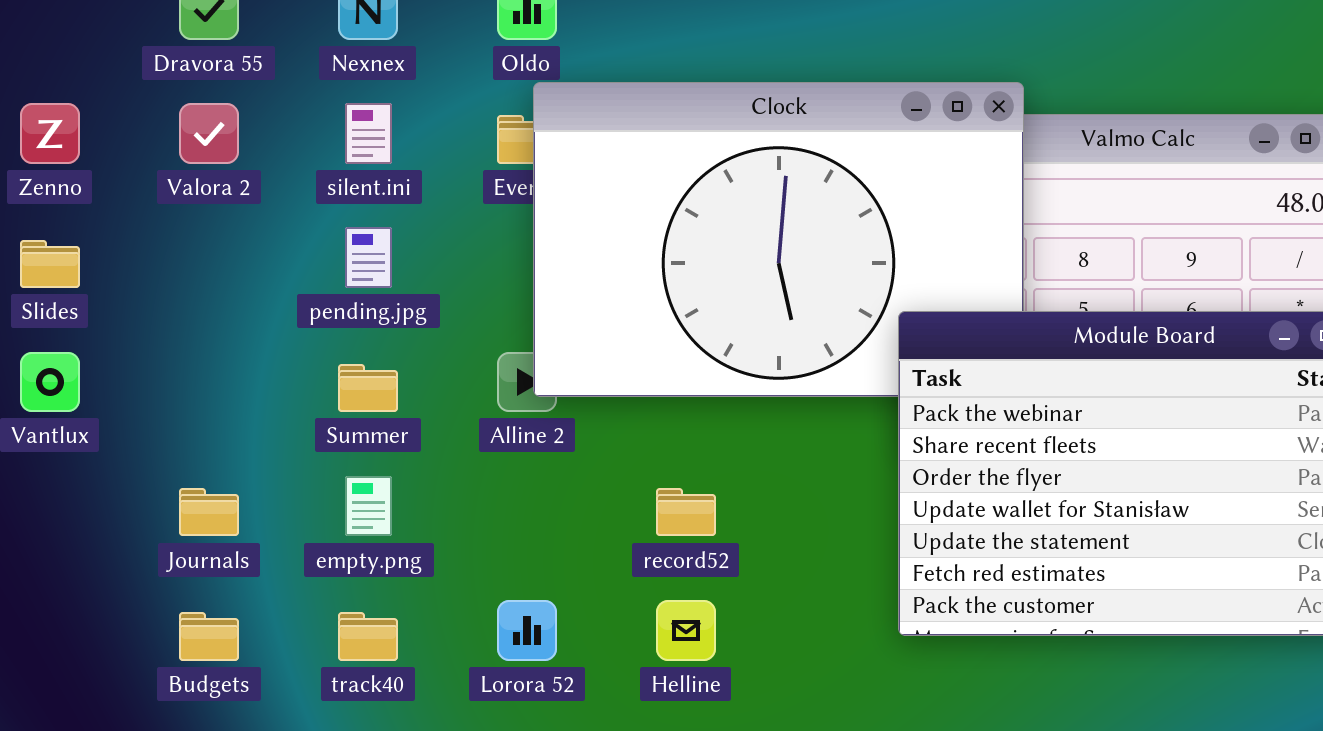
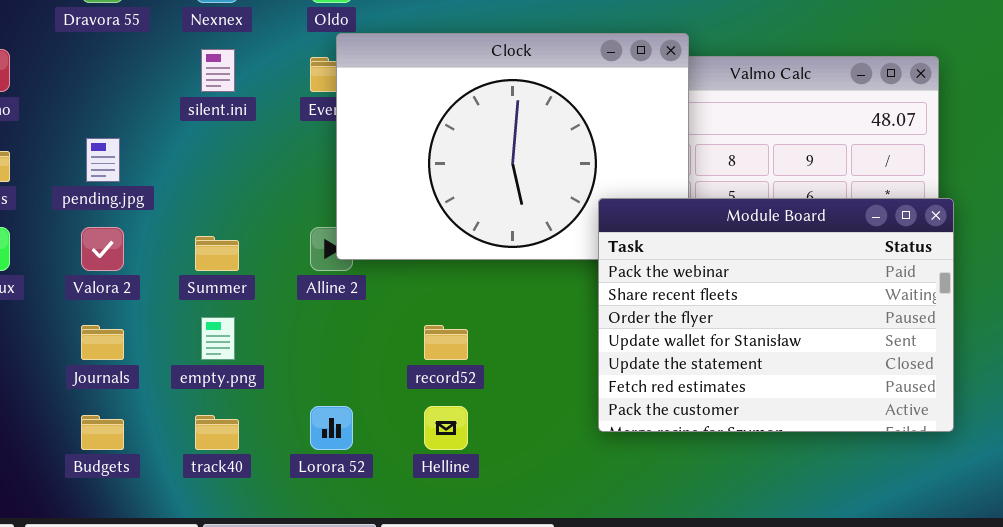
Valora 2: [179,103,239,164] -> [81,227,124,271], moved
pending.jpg: [345,227,392,288] -> [86,138,120,182], moved

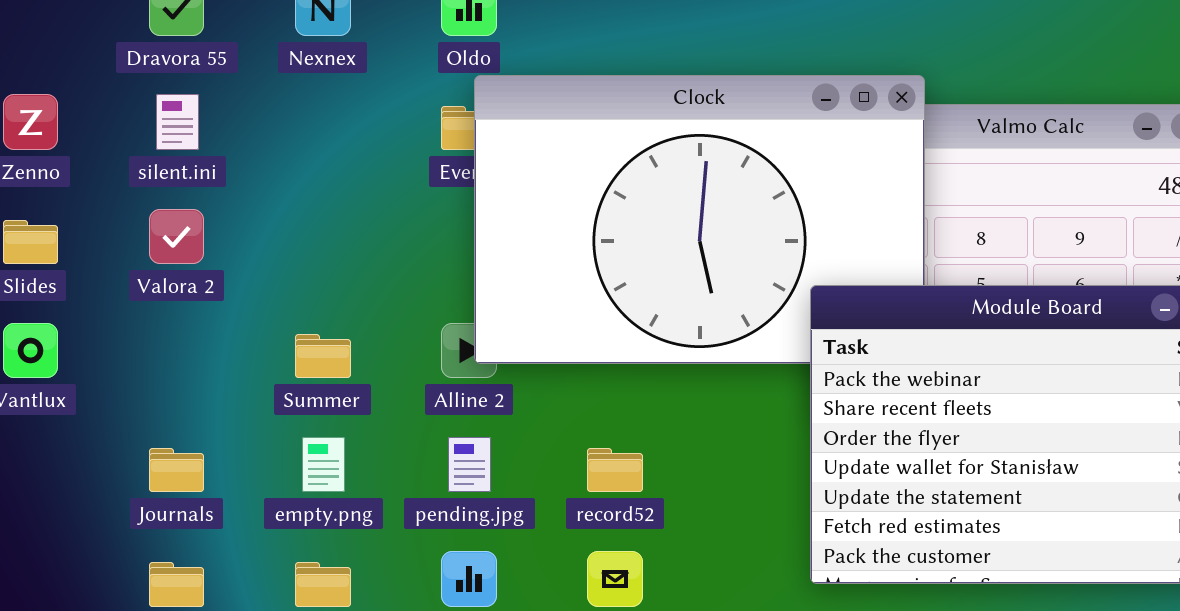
silent.ini: [201,49,235,92] -> [156,94,199,150], moved
pending.jpg: [86,138,120,182] -> [448,437,491,492], moved
Valora 2: [81,227,124,271] -> [149,209,204,264], moved

